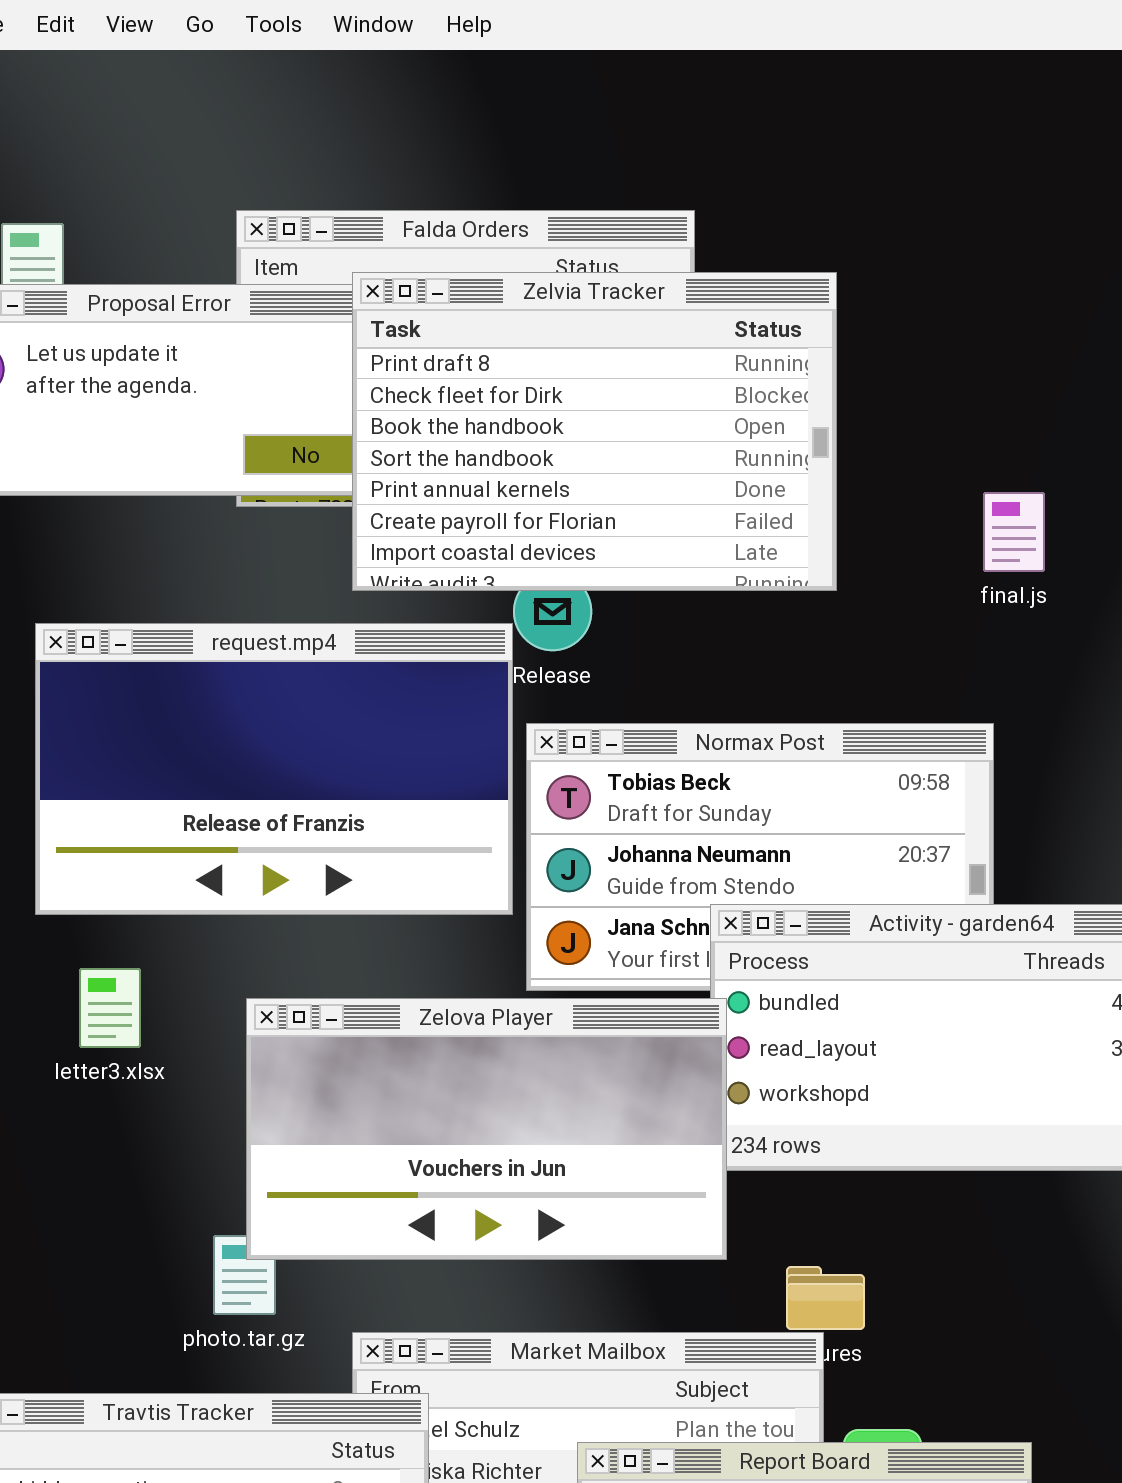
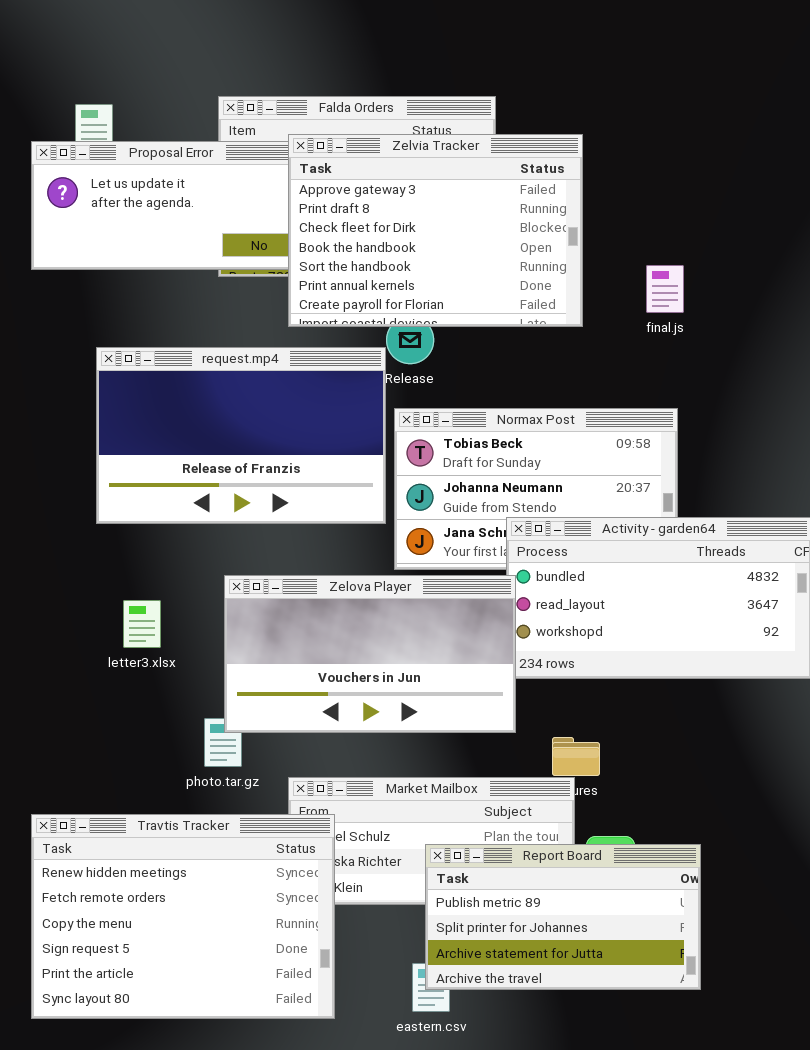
Zelvia Tracker: [352,272,837,591] -> [288,134,583,327], scrolled up 1 row
final.js: [983,492,1045,572] -> [646,265,684,313], moved
letter3.xlsx: [79,968,141,1048] -> [123,600,161,648], moved

